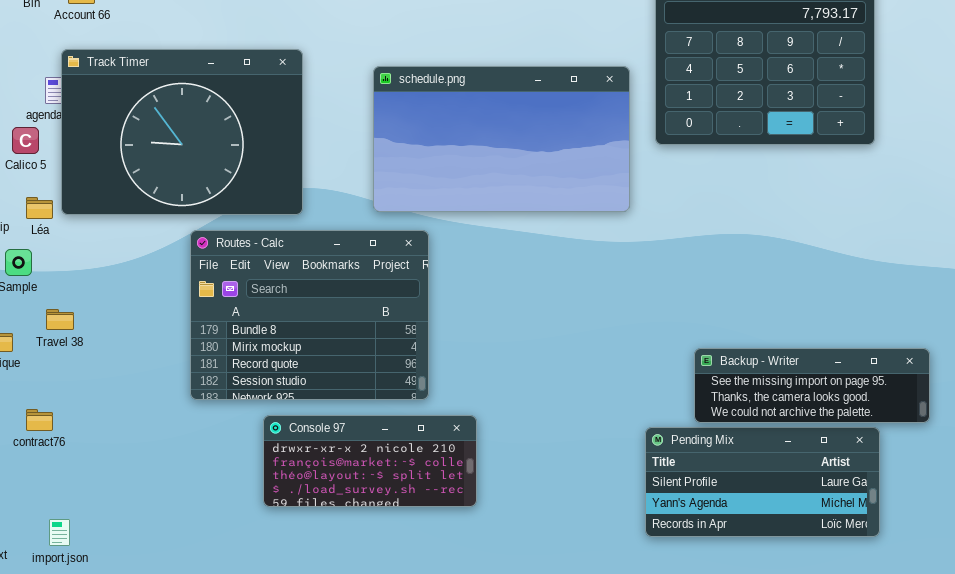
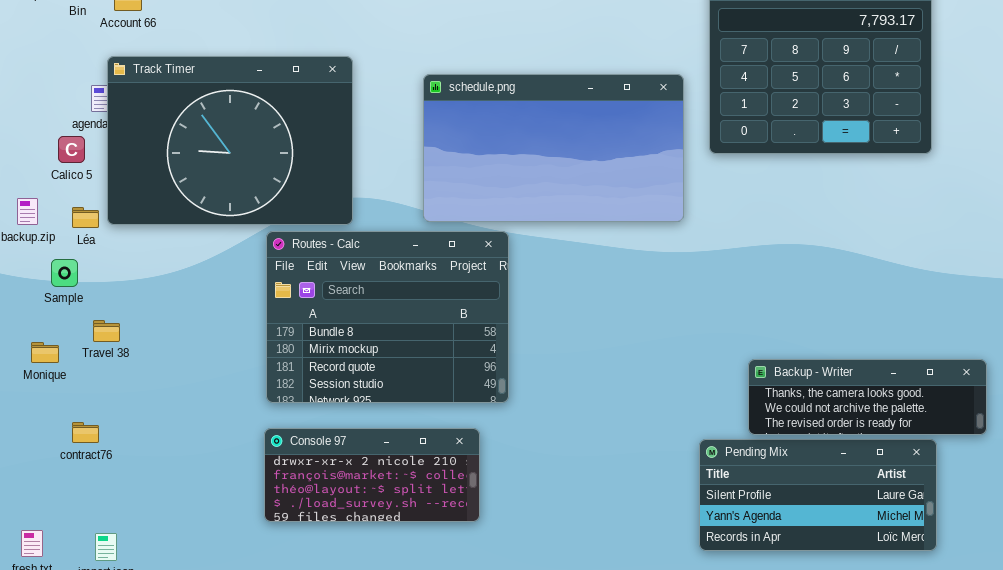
Routes - Calc: [190,230,429,400] -> [266,231,509,403], moved
Backup - Writer: [694,348,930,423] -> [748,359,987,435], scrolled down 1 row
Console 97: [263,415,477,507] -> [264,428,480,522], moved

